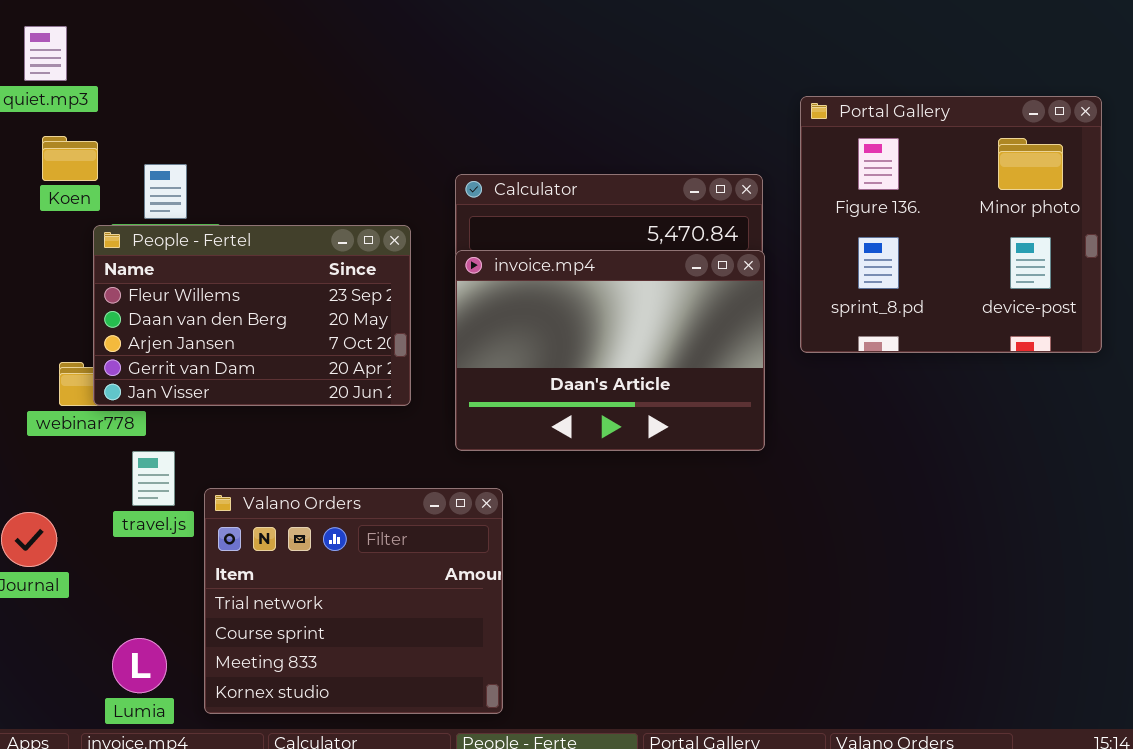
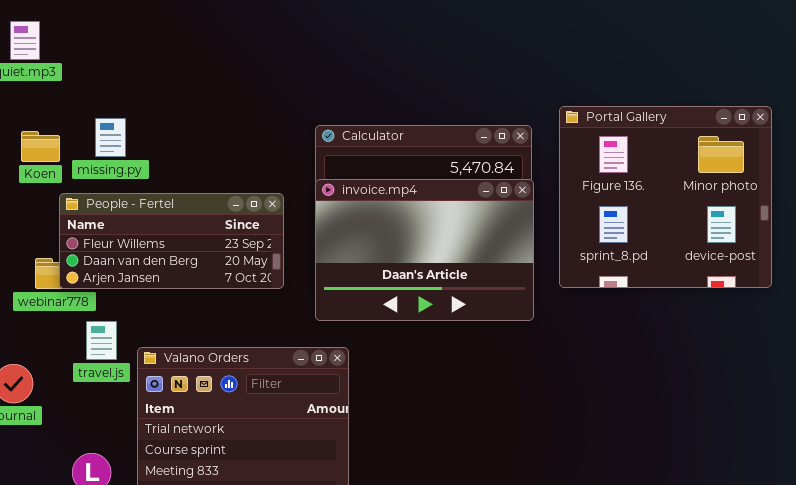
Portal Gallery: [800,96,1102,353] -> [559,106,772,288], moved
Koen: [42,136,98,181] -> [21,131,60,162], moved
People - Fertel: [93,225,411,406] -> [59,193,284,289], resized

